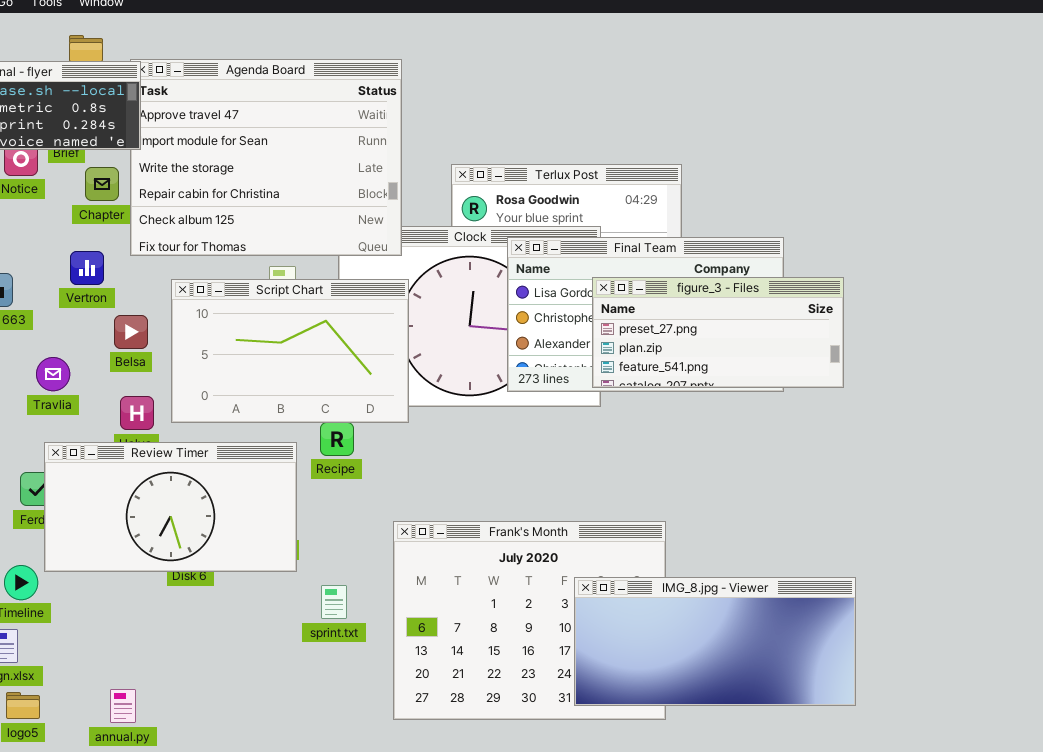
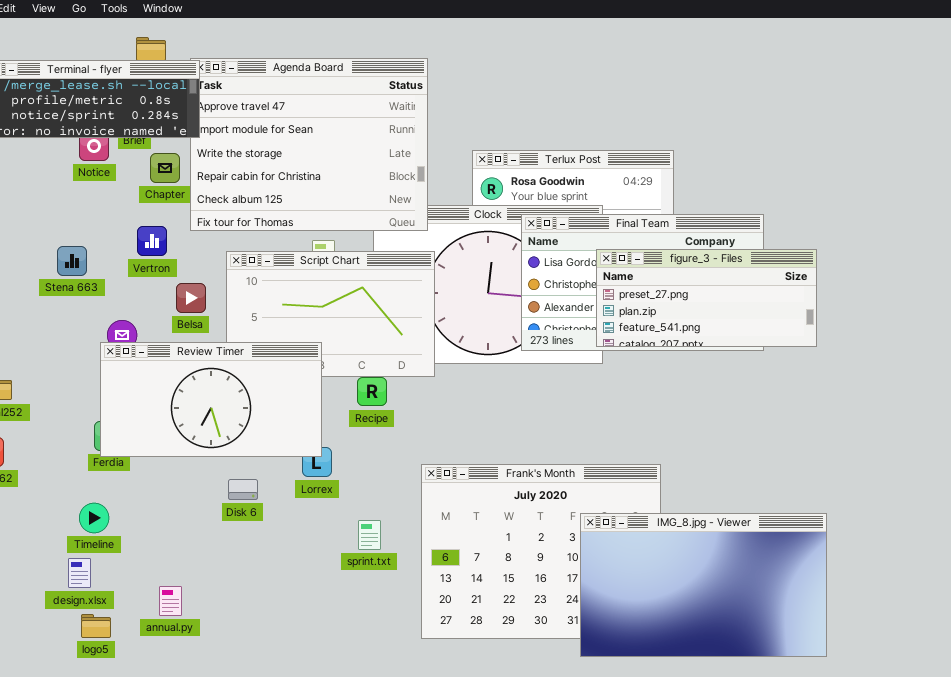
Review Timer: [44,442,297,572] -> [100,342,322,457], moved
IMG_8.jpg - Viewer: [574,577,856,706] -> [580,513,827,657], resized
annual.py: [110,689,136,723] -> [159,586,182,616], moved

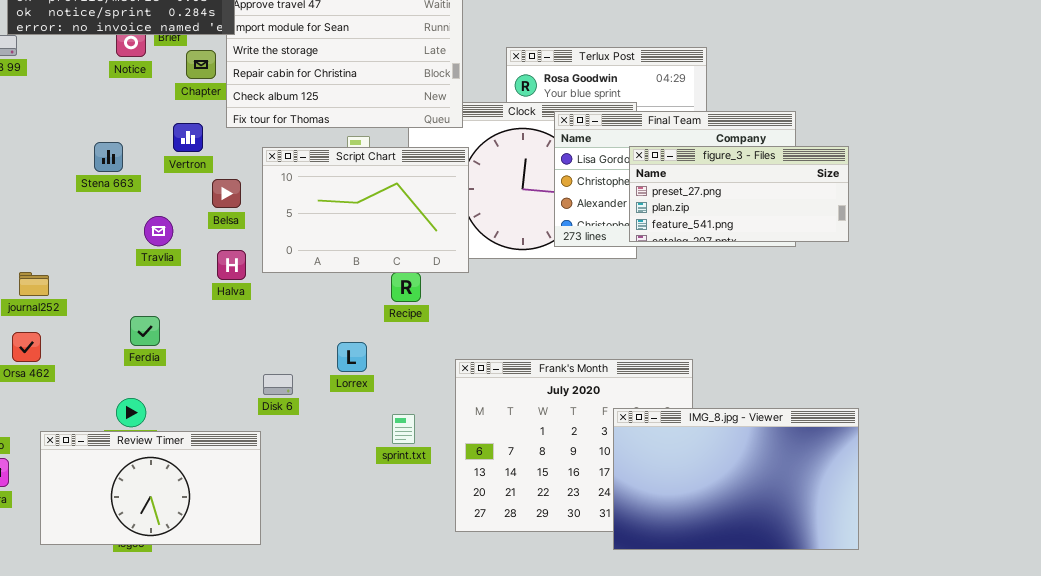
Review Timer: [100,342,322,457] -> [40,431,261,545], moved

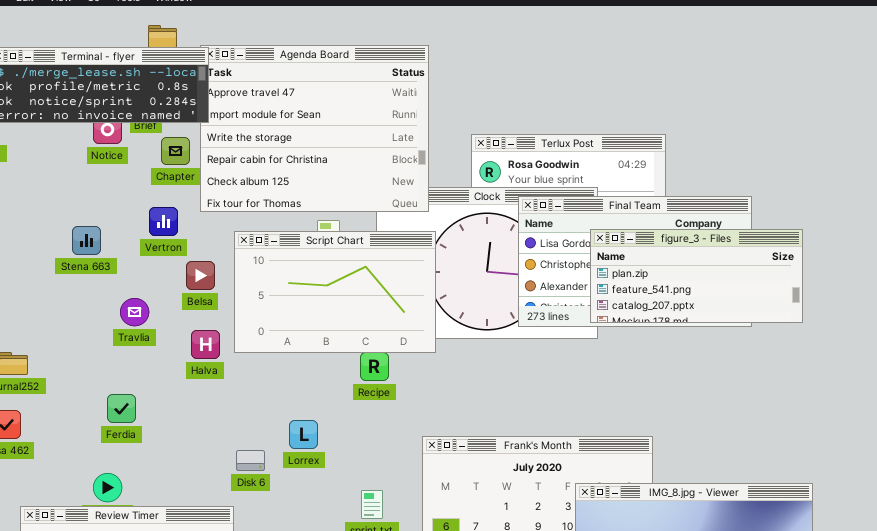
figure_3 - Files: [629,146,849,242] -> [590,229,803,323], scrolled down 1 row
Lorrex: [337,342,367,372] -> [289,420,318,449], moved

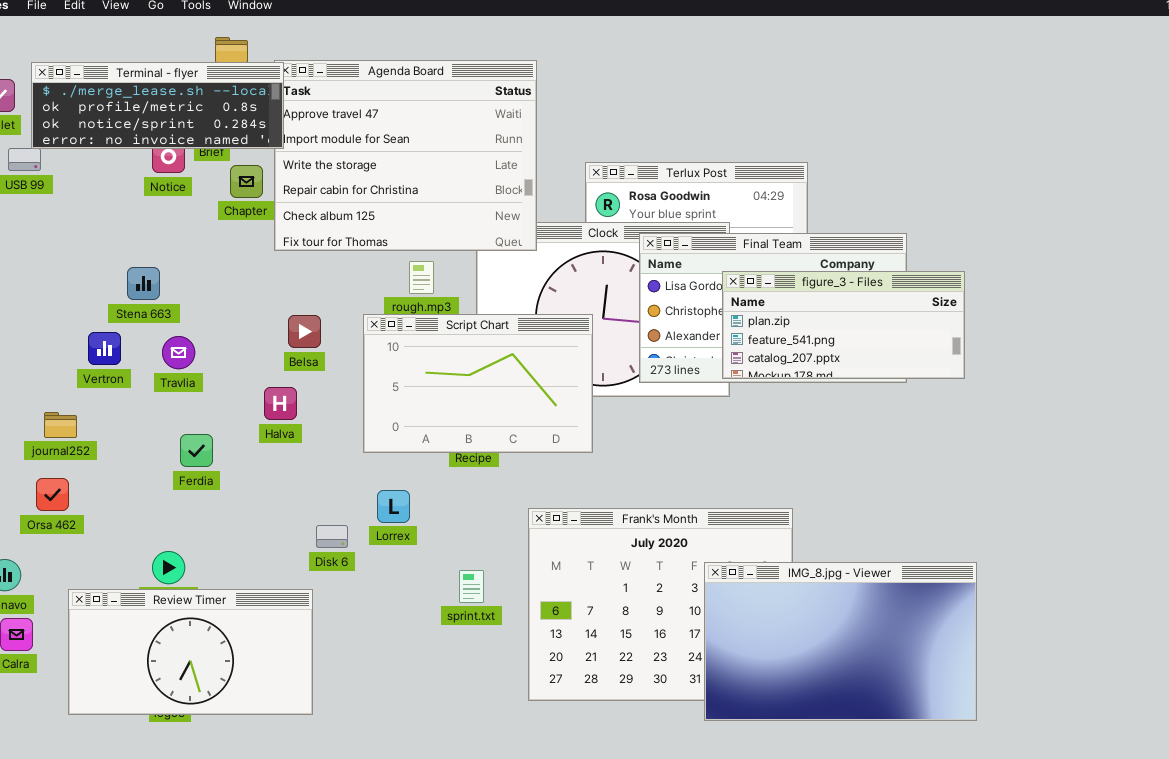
Vertron: [149,207,178,236] -> [88,332,121,365], moved
Script Chart: [234,231,436,353] -> [363,314,593,453], moved
Belsa: [186,261,215,290] -> [288,315,321,348], moved
Travlia: [120,298,149,326] -> [162,336,195,369], moved
Ferdia: [107,394,136,423] -> [180,434,213,467], moved

